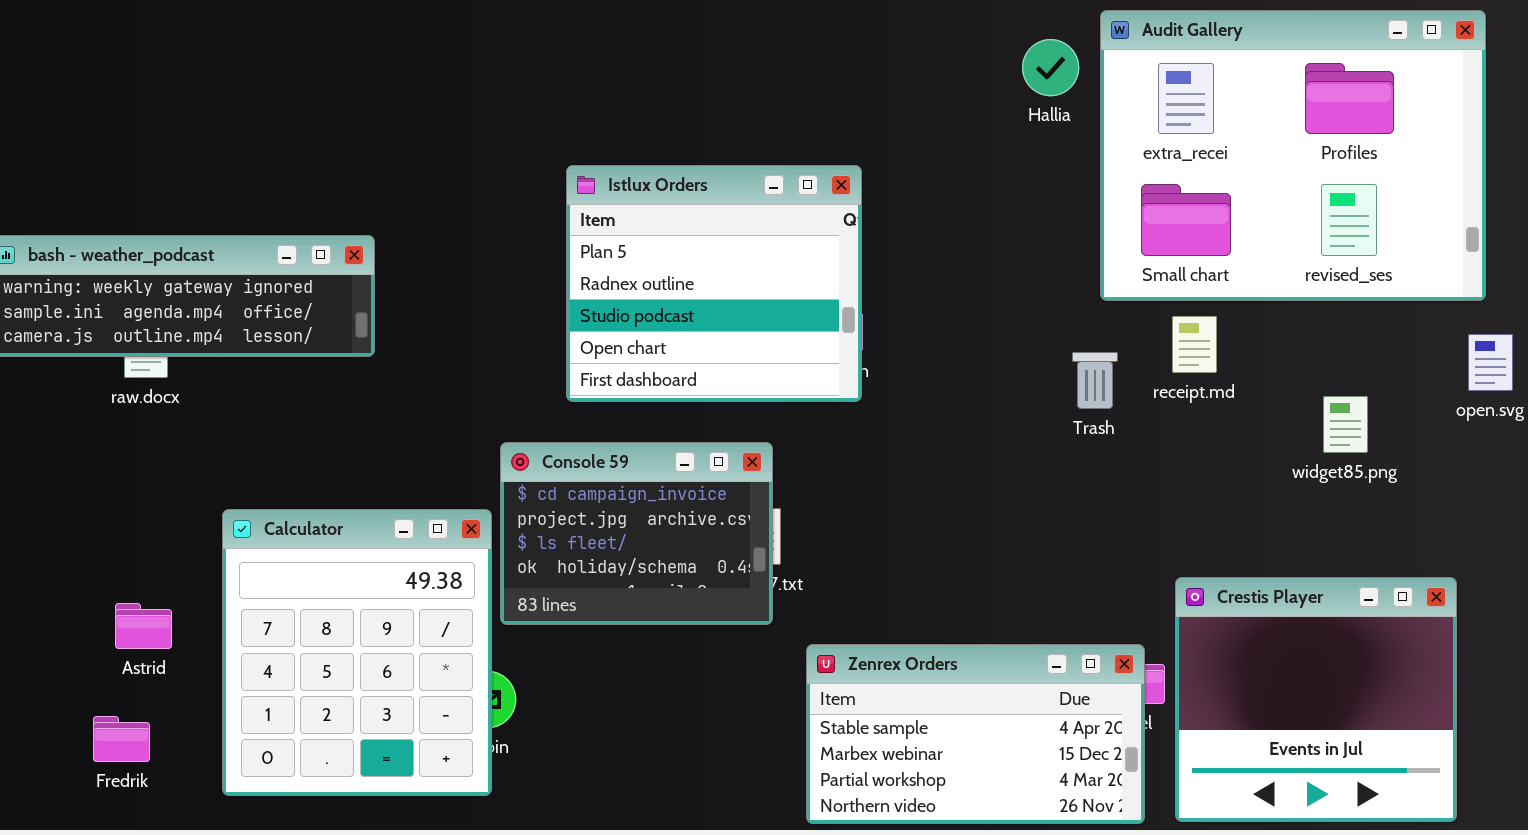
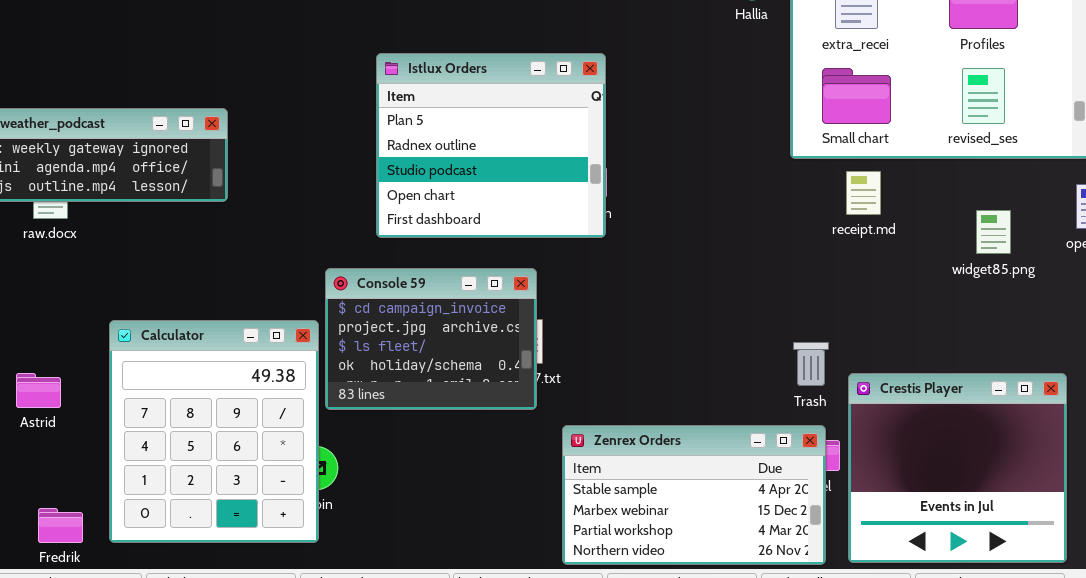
Trash: [1072,352,1118,409] -> [793,342,829,386], moved
widget85.png: [1323,396,1368,453] -> [976,210,1011,254], moved
Astrid: [115,603,172,649] -> [16,373,61,408], moved
Fredrik: [93,716,150,762] -> [38,508,83,543], moved

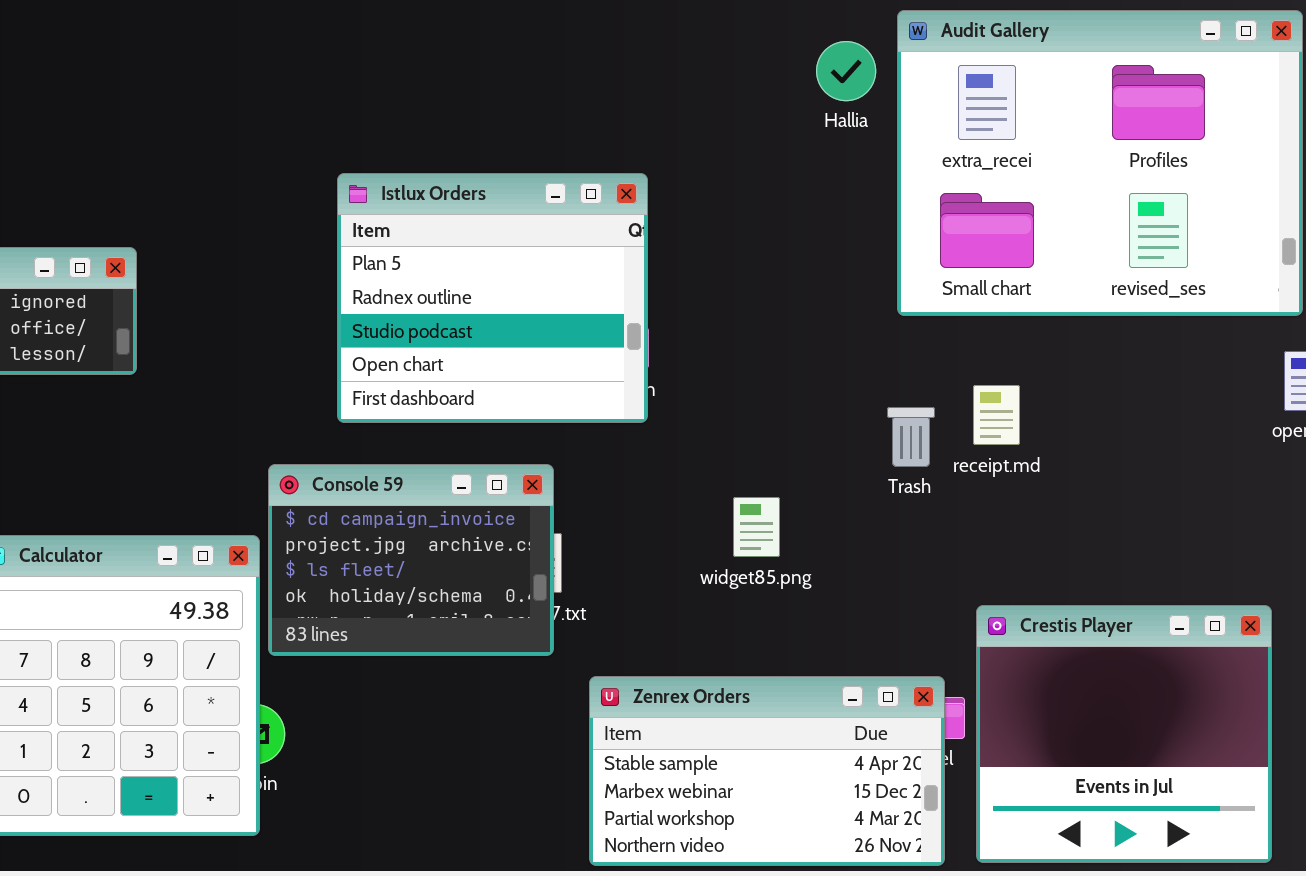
receipt.md: [846,171,881,215] -> [973,385,1020,445], moved
widget85.png: [976,210,1011,254] -> [733,497,780,557], moved
Trash: [793,342,829,386] -> [887,407,935,467], moved

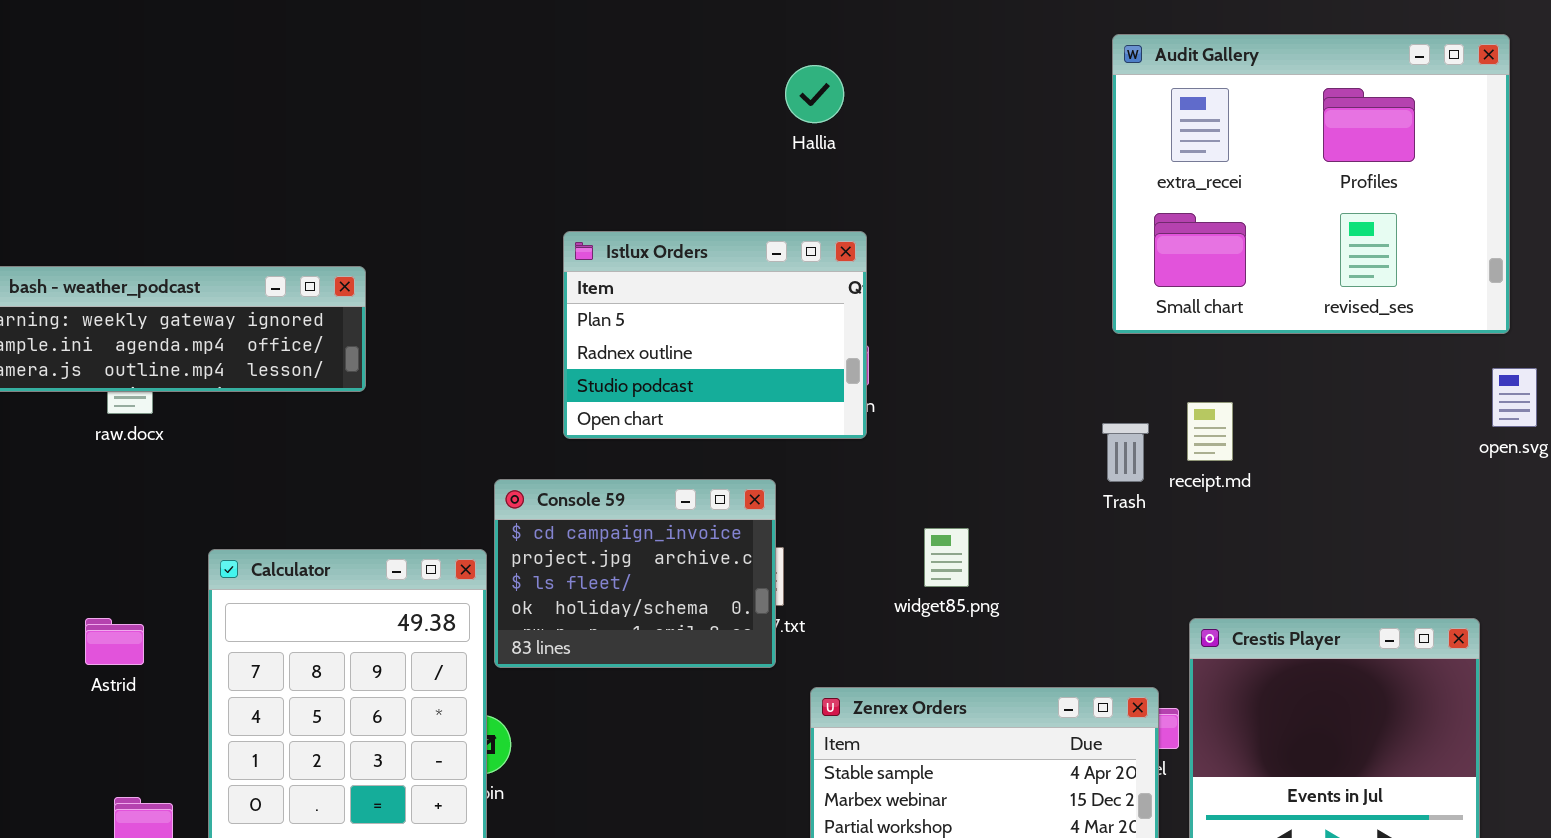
Hallia: [816,41,876,101] -> [785,65,844,123], moved
Istlux Orders: [337,173,648,423] -> [563,231,867,439], resized
widget85.png: [733,497,780,557] -> [924,528,969,587], moved

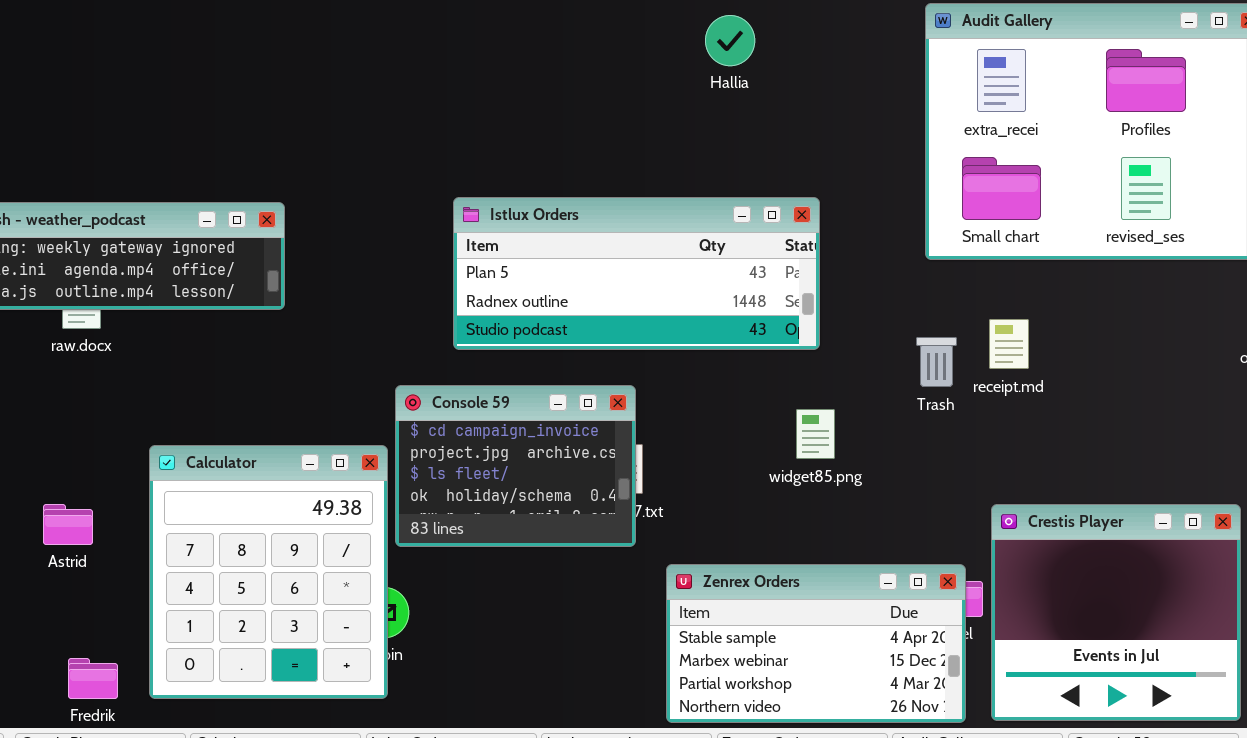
Hallia: [785,65,844,123] -> [705,15,755,66], moved
Istlux Orders: [563,231,867,439] -> [453,197,820,350], resized
widget85.png: [924,528,969,587] -> [796,409,835,459], moved

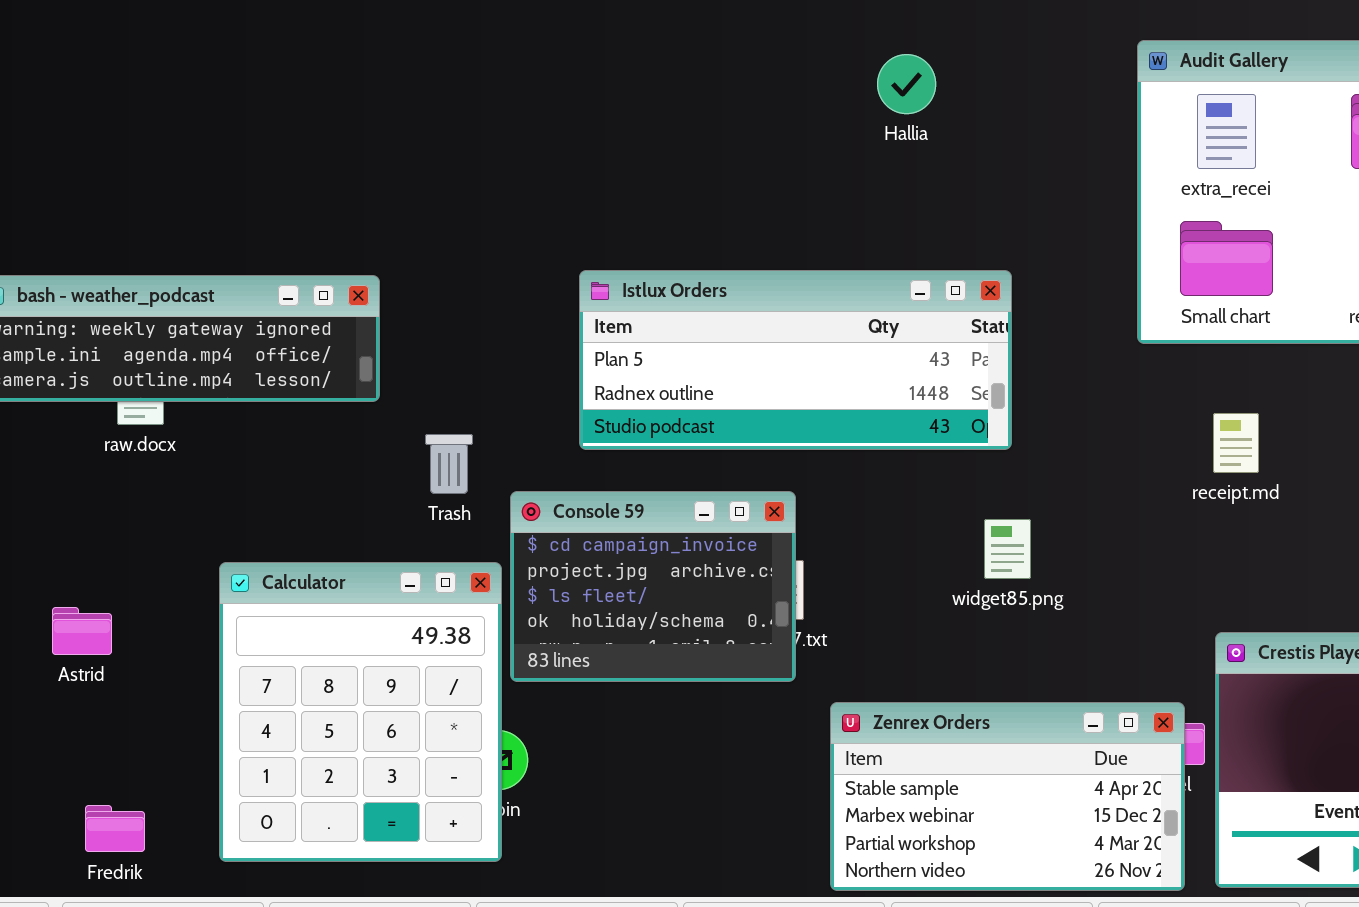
Trash: [916,337,957,387] -> [425,434,473,494], moved
Astrid: [43,504,93,545] -> [52,607,112,655], moved
Fredrik: [68,658,118,699] -> [85,805,145,852], moved

